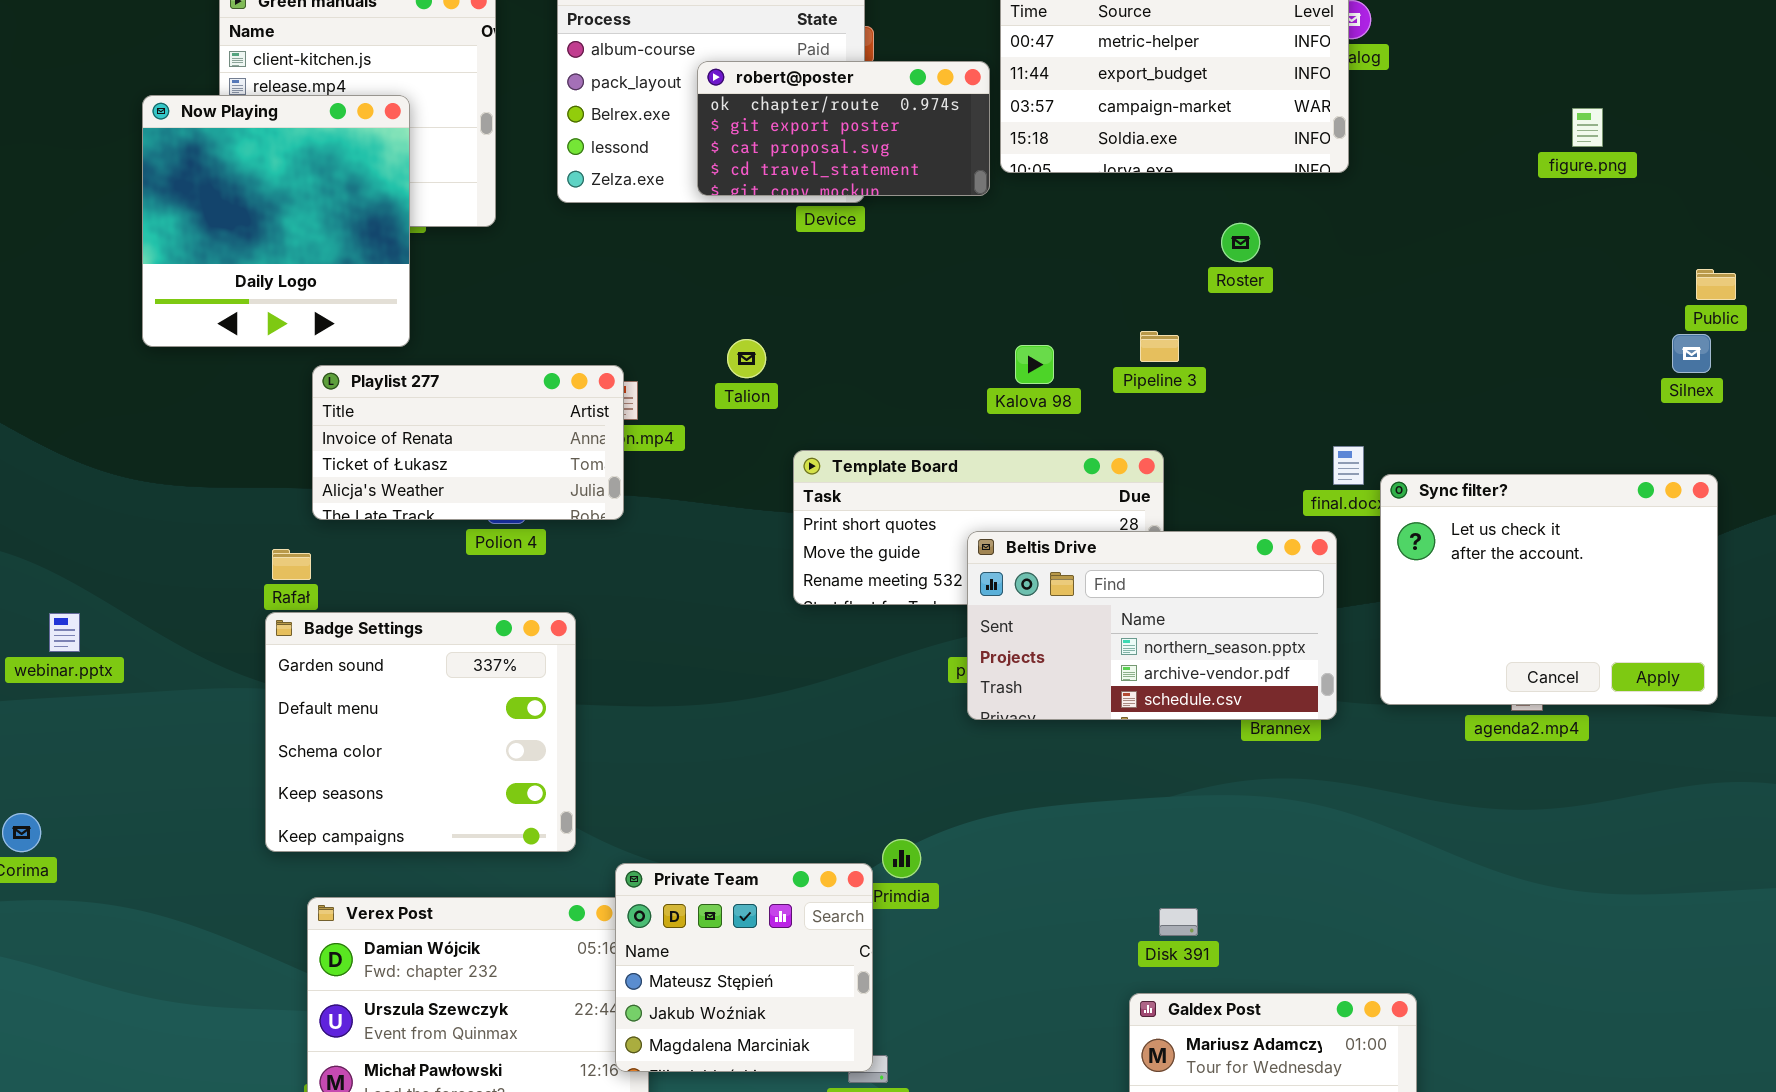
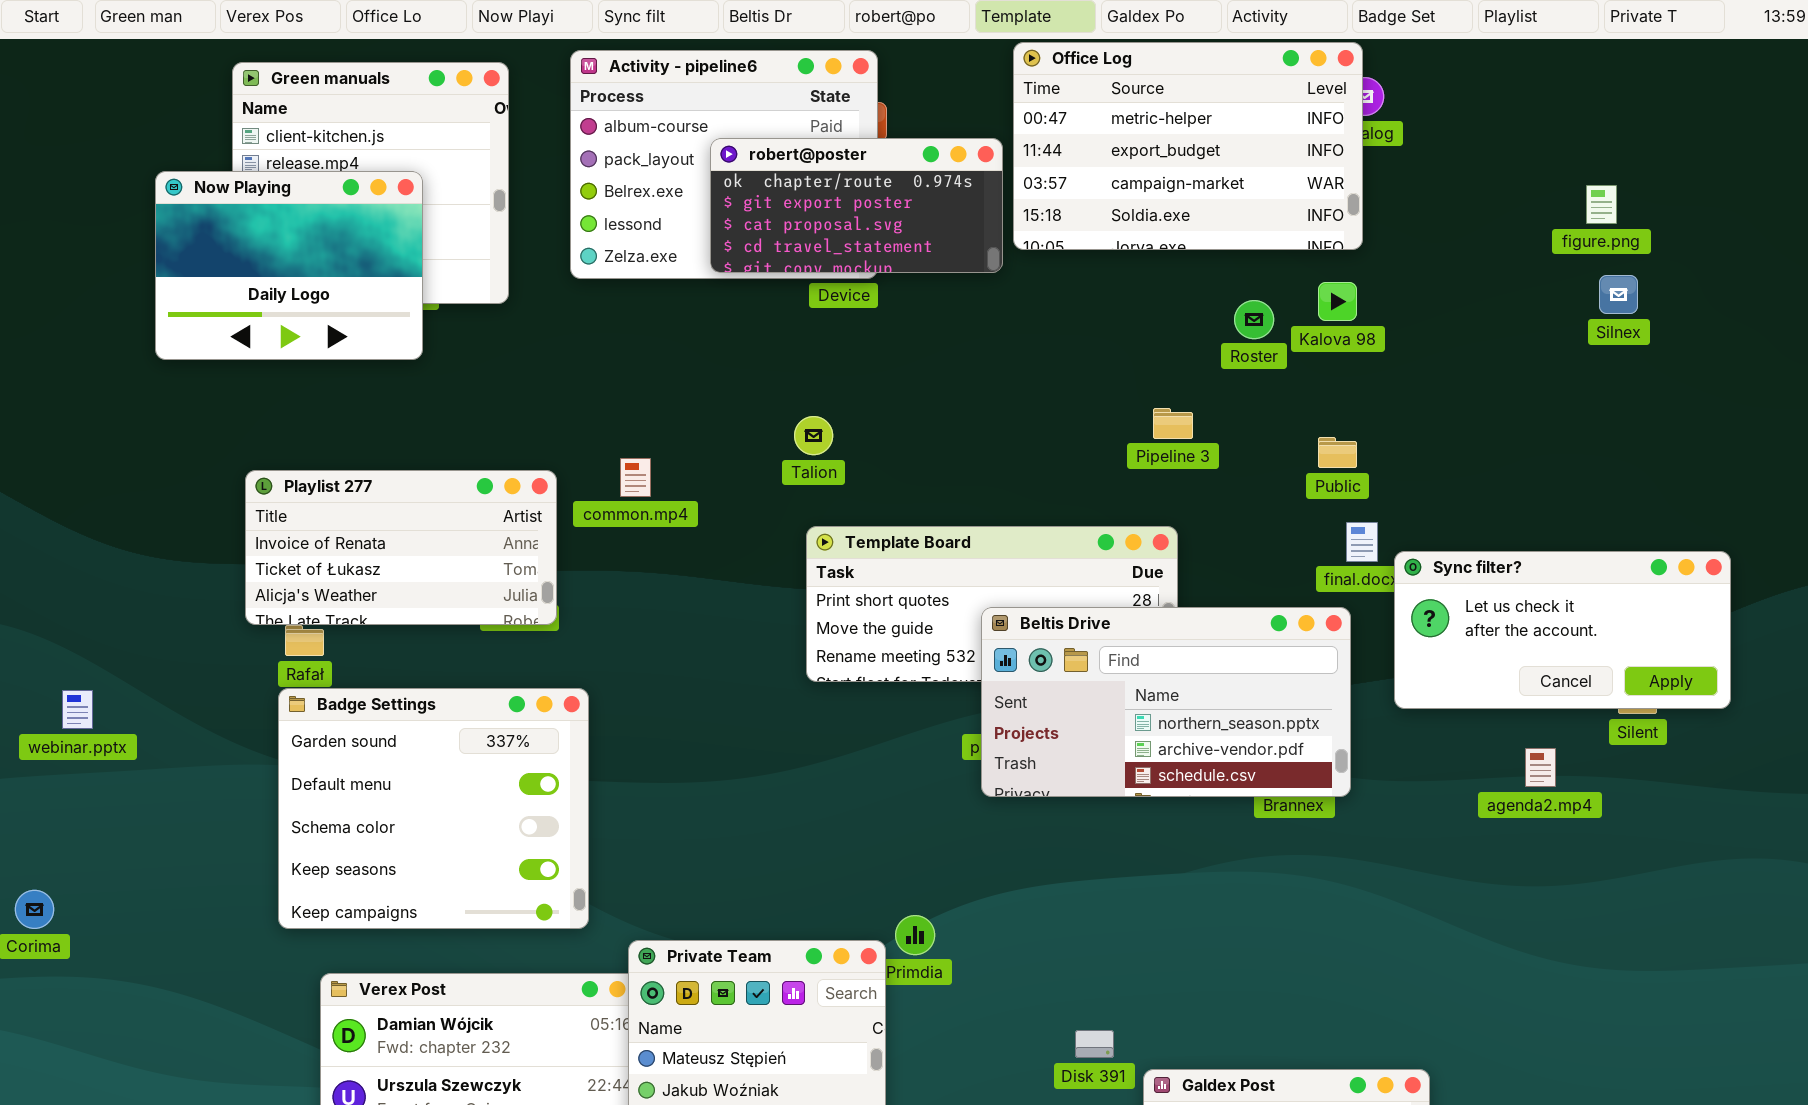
Now Playing: [142,95,410,347] -> [155,171,423,360], resized
Public: [1696,269,1736,300] -> [1318,437,1357,468], moved
Silnex: [1672,334,1711,373] -> [1599,275,1638,314], moved
Talion: [727,339,766,378] -> [794,416,833,455], moved
Kalova 98: [1015,345,1054,384] -> [1318,282,1357,321], moved
Playlist 277: [312,365,624,520] -> [245,470,557,625], moved
Sync filter?: [1380,474,1718,705] -> [1394,551,1731,709], resized
Disk 391: [1159,908,1198,936] -> [1075,1030,1114,1058], moved

